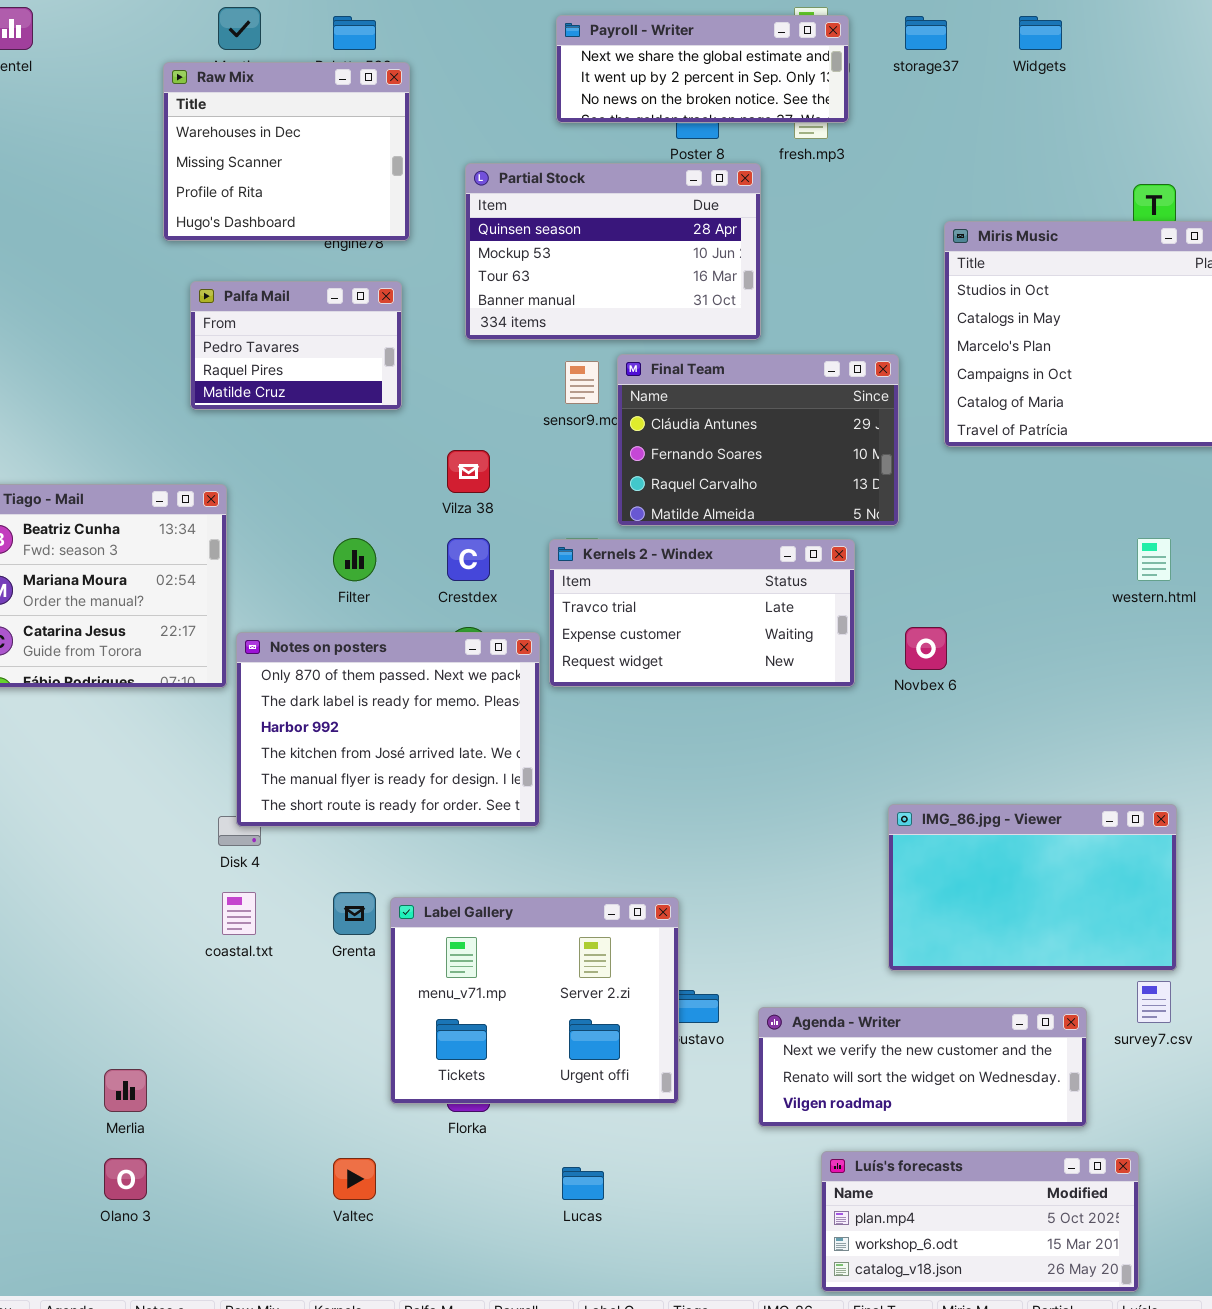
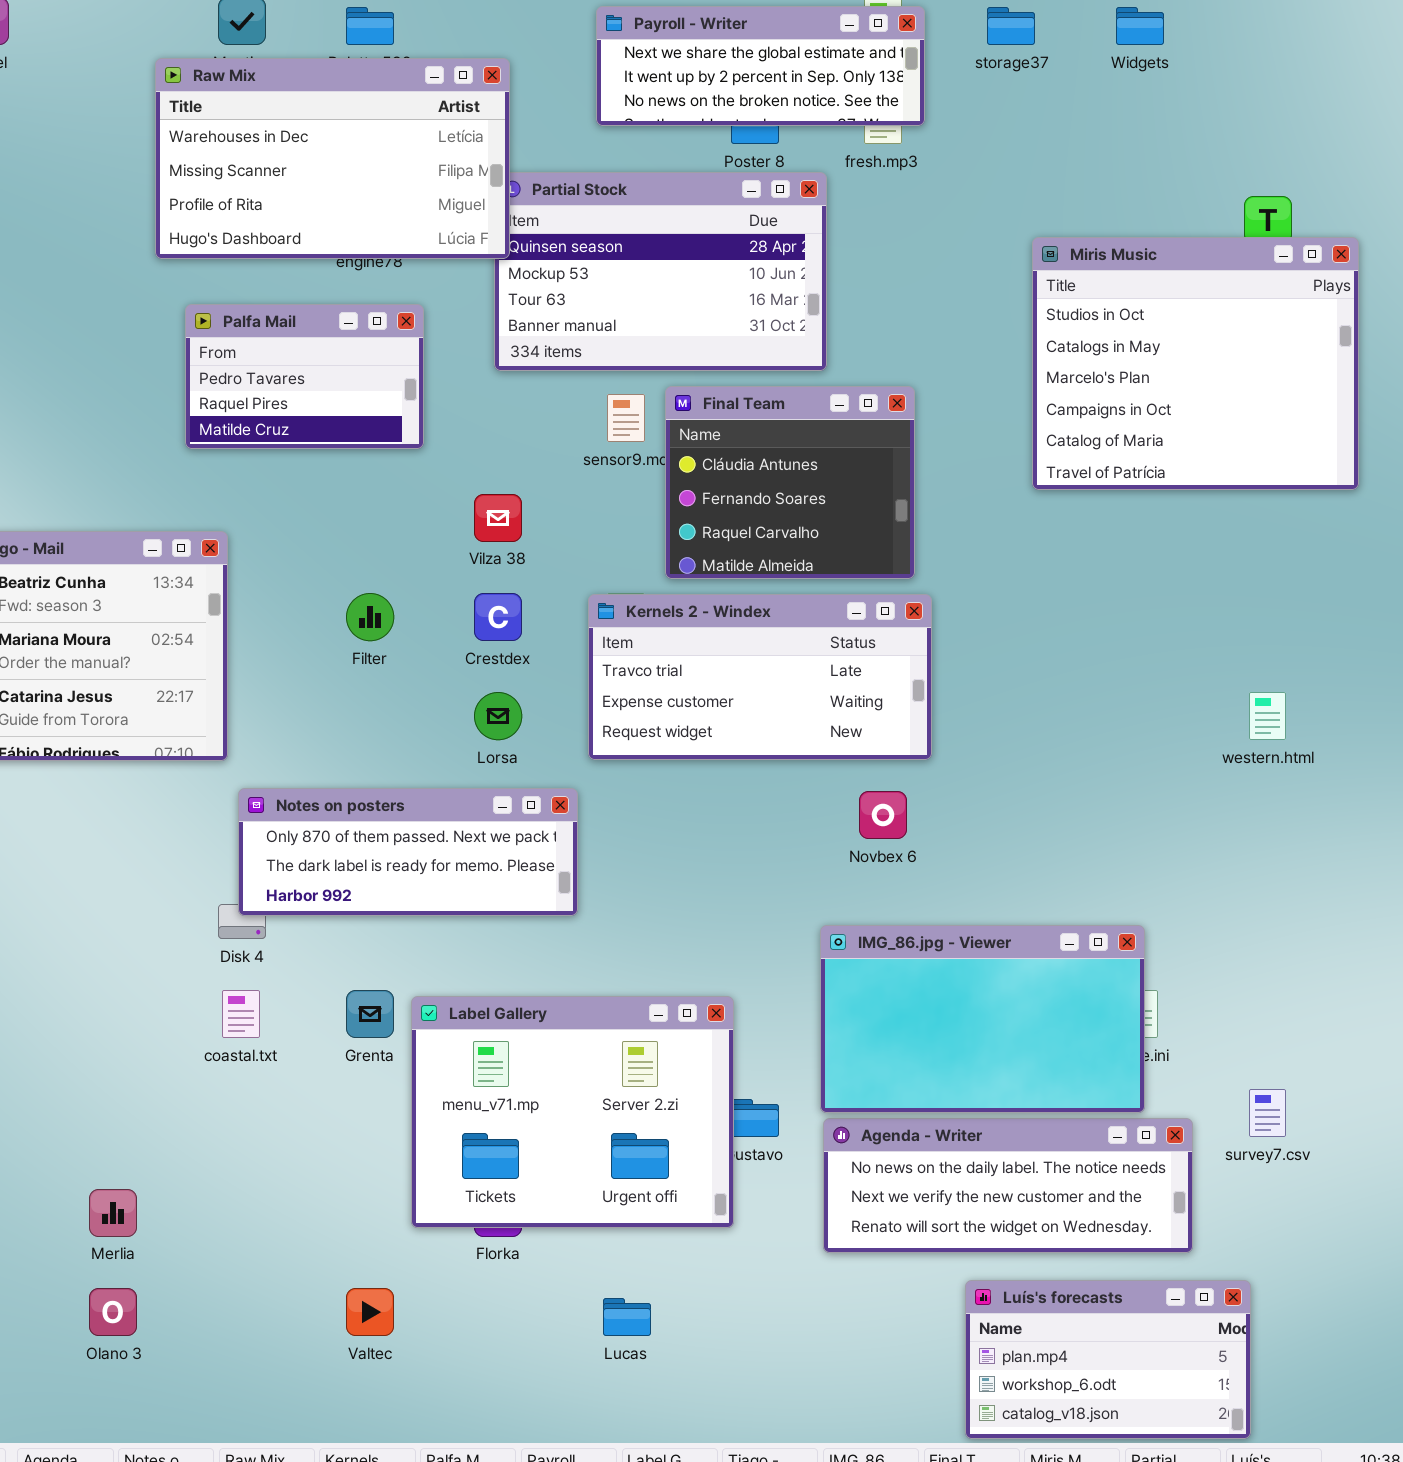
Raw Mix: [163,62,410,241] -> [155,58,510,259], resized
Final Team: [617,354,899,526] -> [665,386,915,579], resized
western.html: [1137,538,1171,581] -> [1249,692,1286,740], moved
Novbex 6: [905,627,947,670] -> [859,791,907,839], moved
Notes on posters: [236,632,540,827] -> [238,788,578,916], resized
IMG_86.jpg - Viewer: [888,804,1177,971] -> [820,925,1145,1113], moved
Agenda - Writer: [758,1007,1087,1127] -> [823,1118,1193,1253], scrolled up 1 row
Luís's forecasts: [821,1151,1139,1292] -> [965,1280,1251,1439], resized

